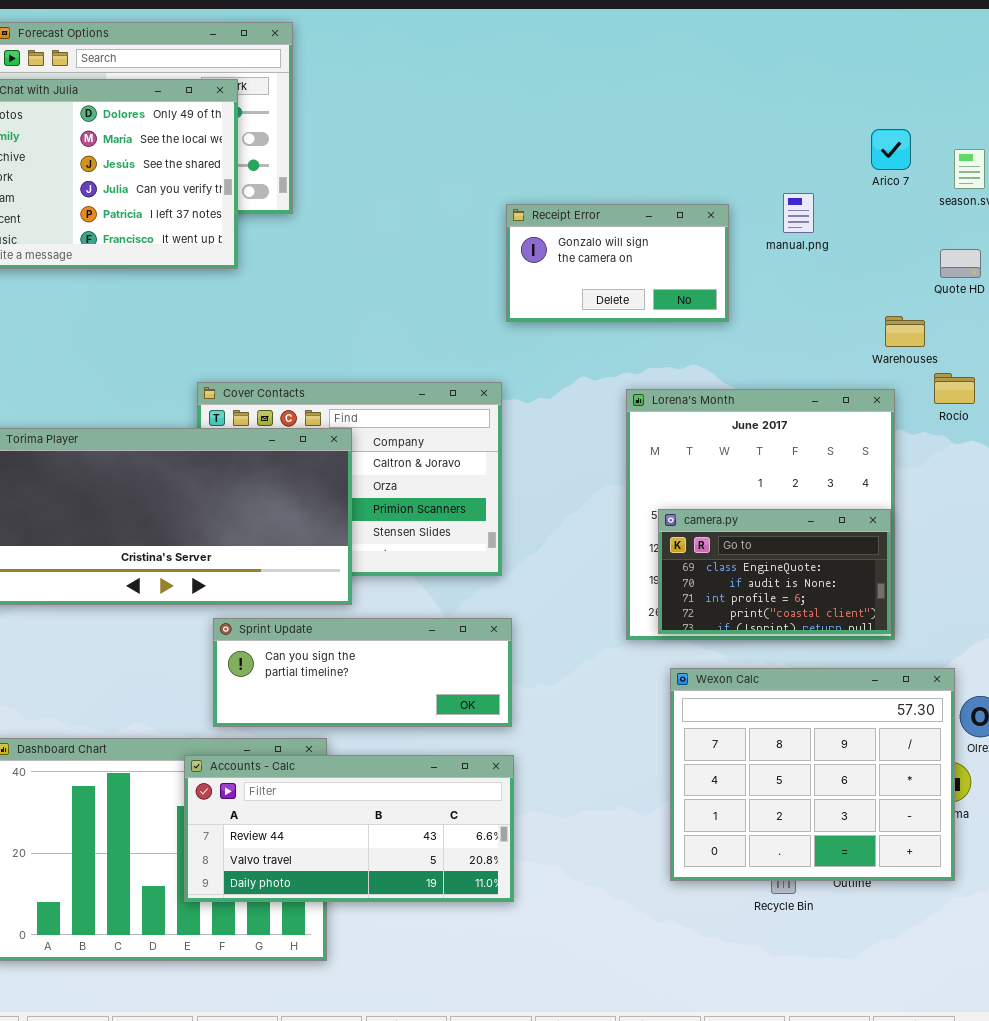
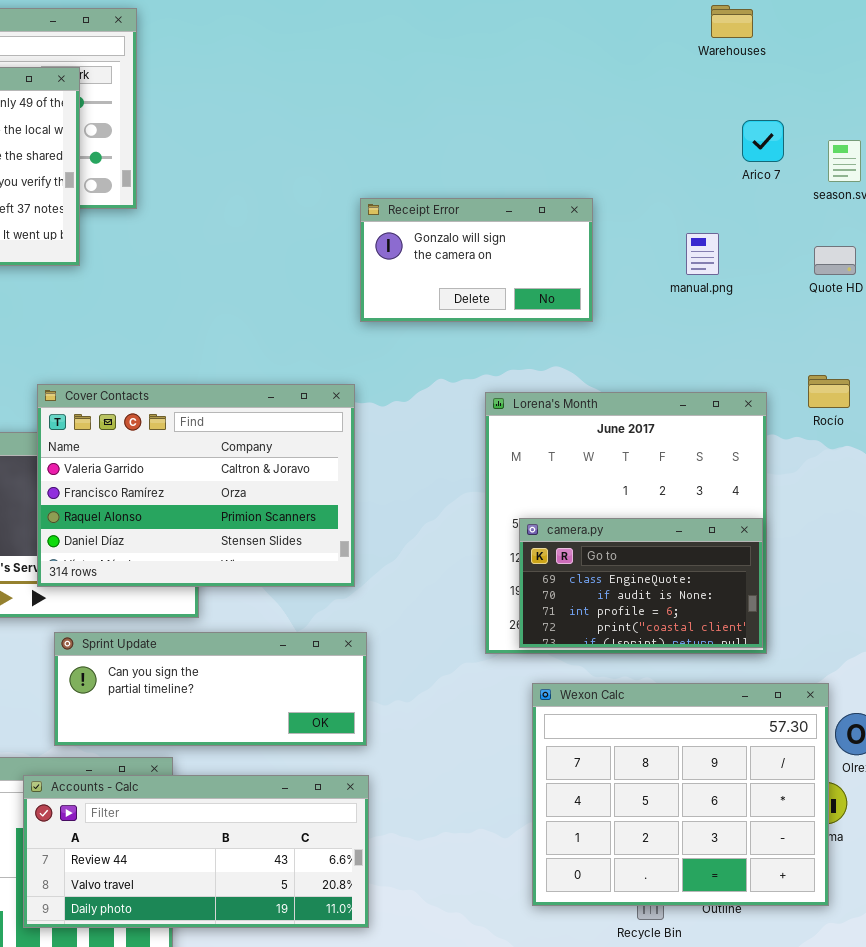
manual.png: [783,193,814,233] -> [686,233,719,275], moved
Warehouses: [885,316,925,347] -> [711,5,753,38], moved
Cover Contacts: [197,382,502,576] -> [37,384,355,587], raised

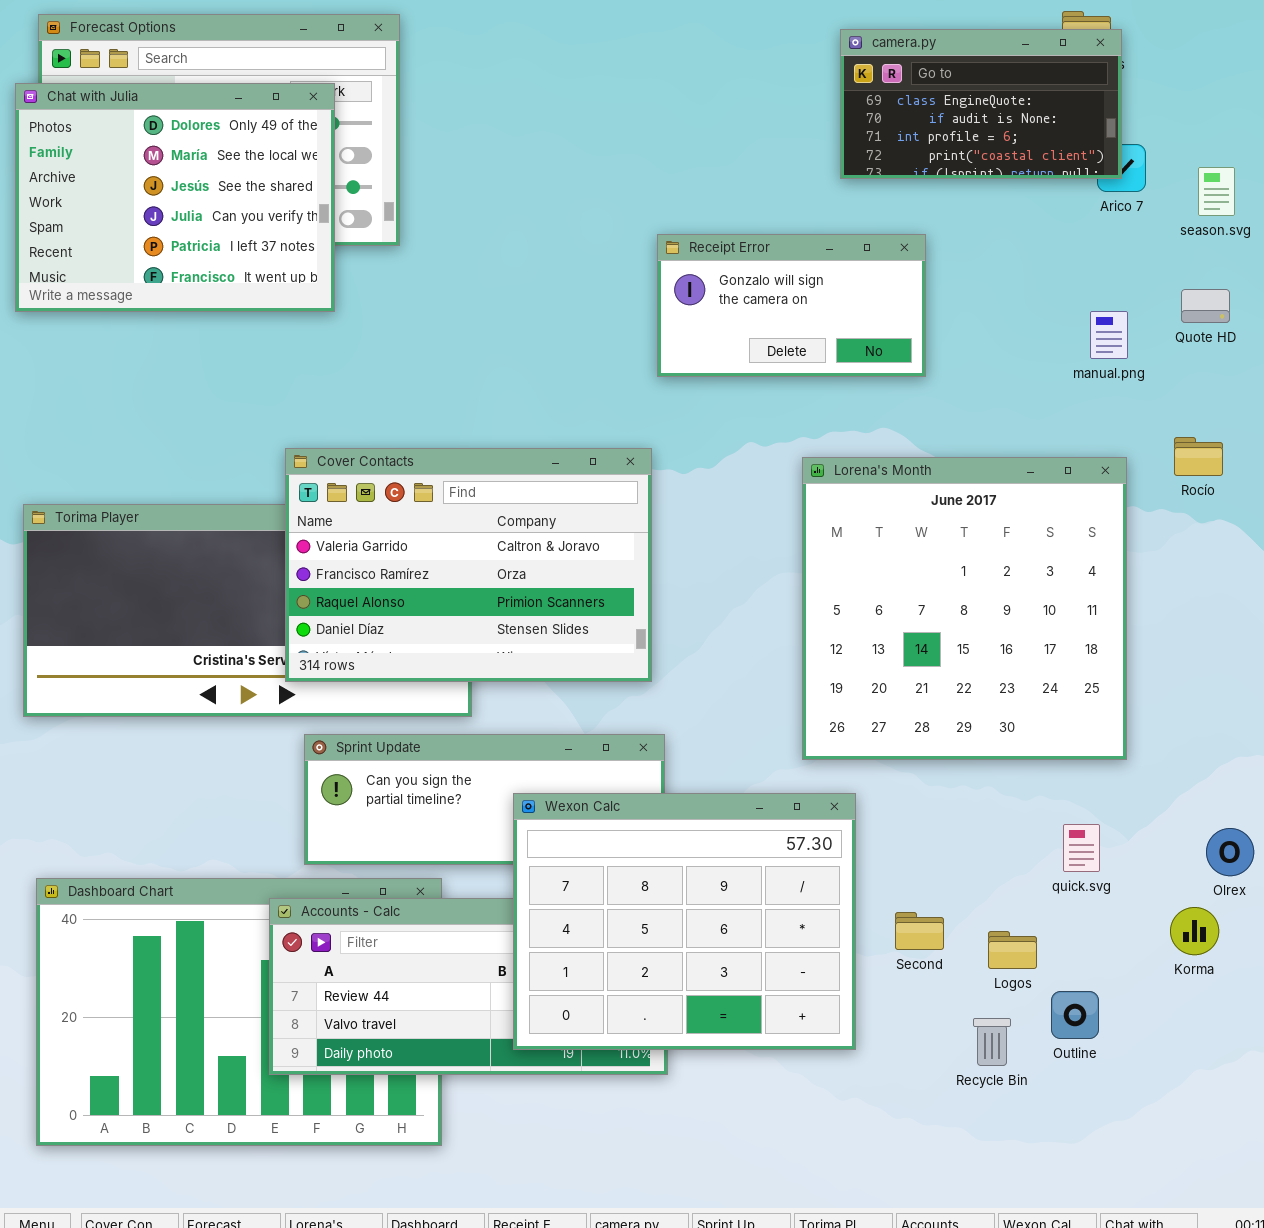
manual.png: [686,233,719,275] -> [1090,311,1128,359], moved
camera.py: [519,518,763,648] -> [840,29,1122,179], moved
Wexon Calc: [532,683,829,906] -> [513,793,856,1050], moved

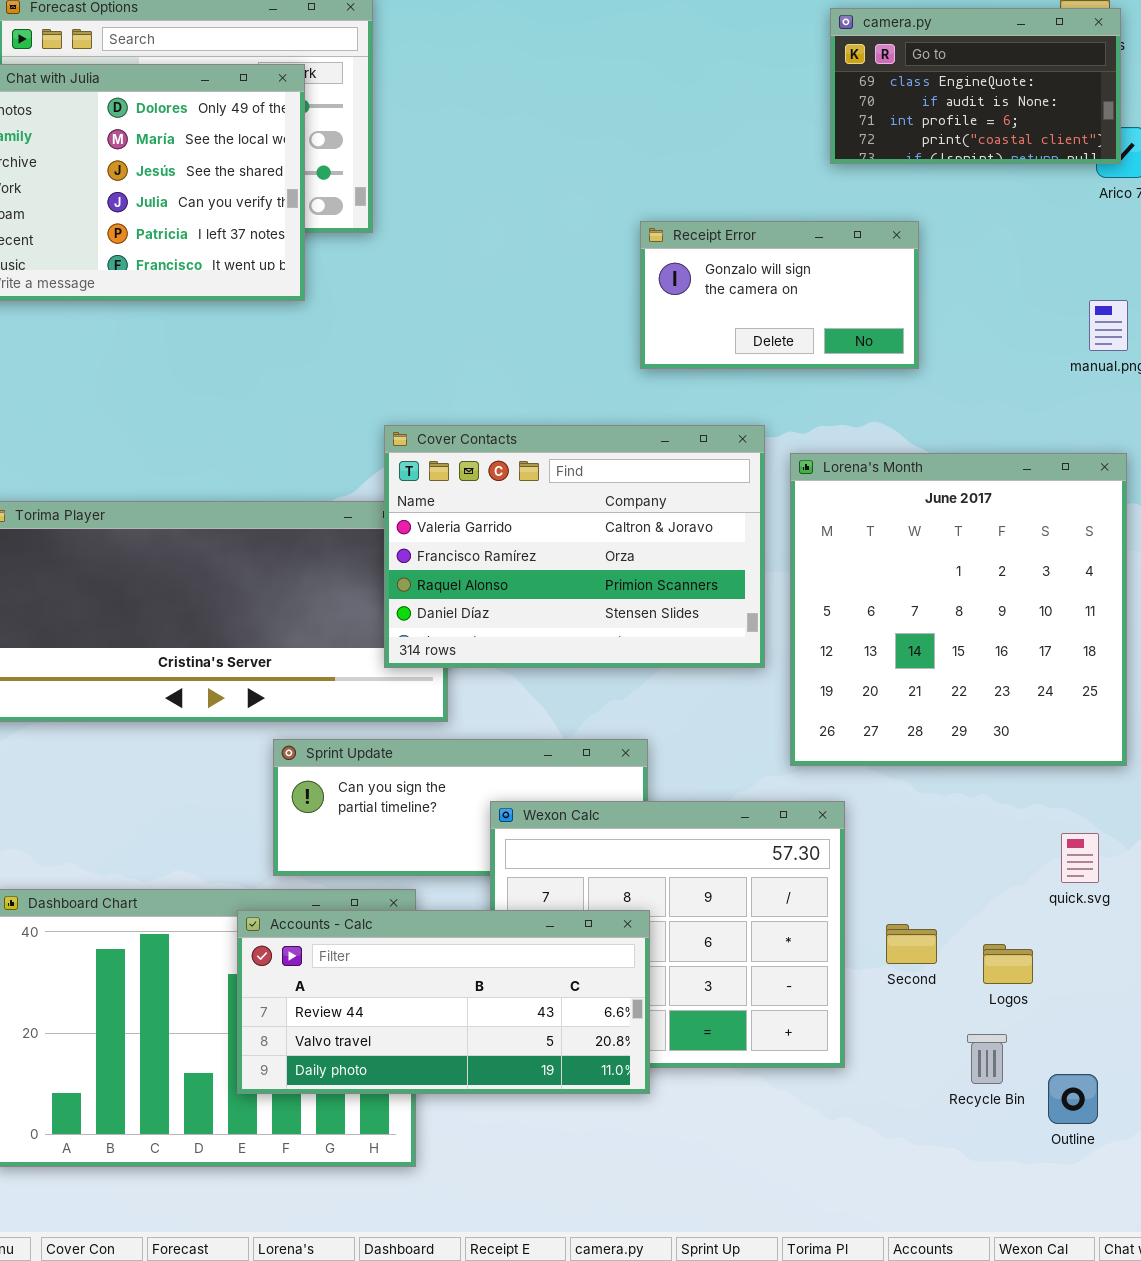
Cover Contacts: [285,448,652,682] -> [384,425,765,668], moved
Accounts - Calc: [269,898,668,1075] -> [237,910,650,1094], raised
Outline: [1051,991,1099,1039] -> [1048,1074,1098,1124], moved

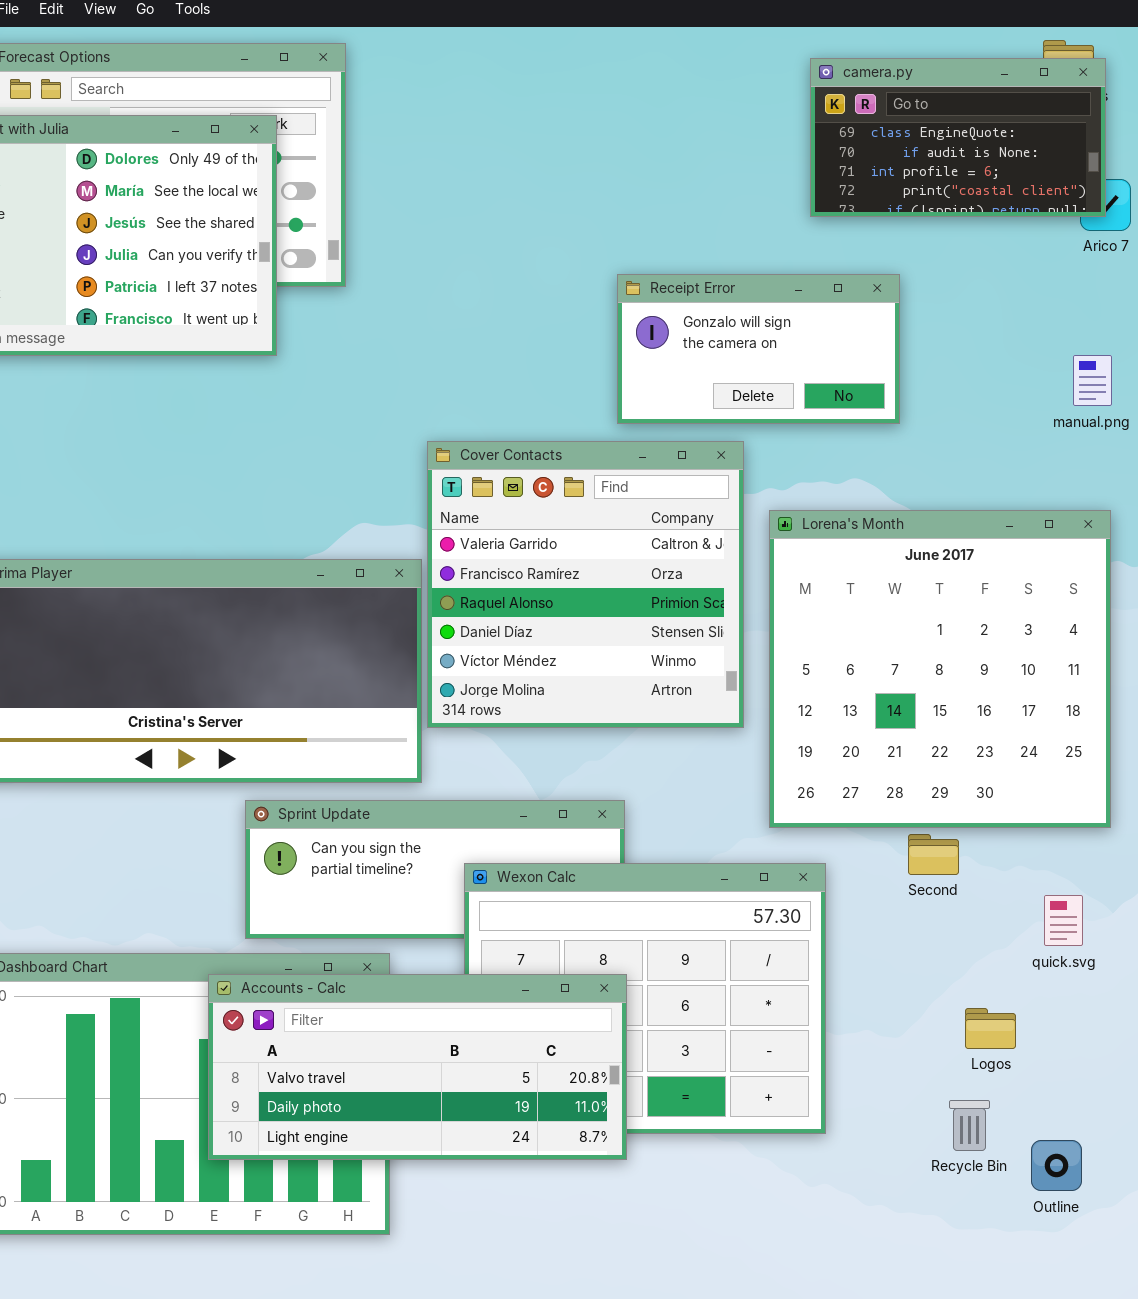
Cover Contacts: [384,425,765,668] -> [427,441,744,728], resized
Accounts - Calc: [237,910,650,1094] -> [208,974,627,1160], scrolled down 1 row
Second: [886,924,937,964] -> [908,834,959,875], moved

